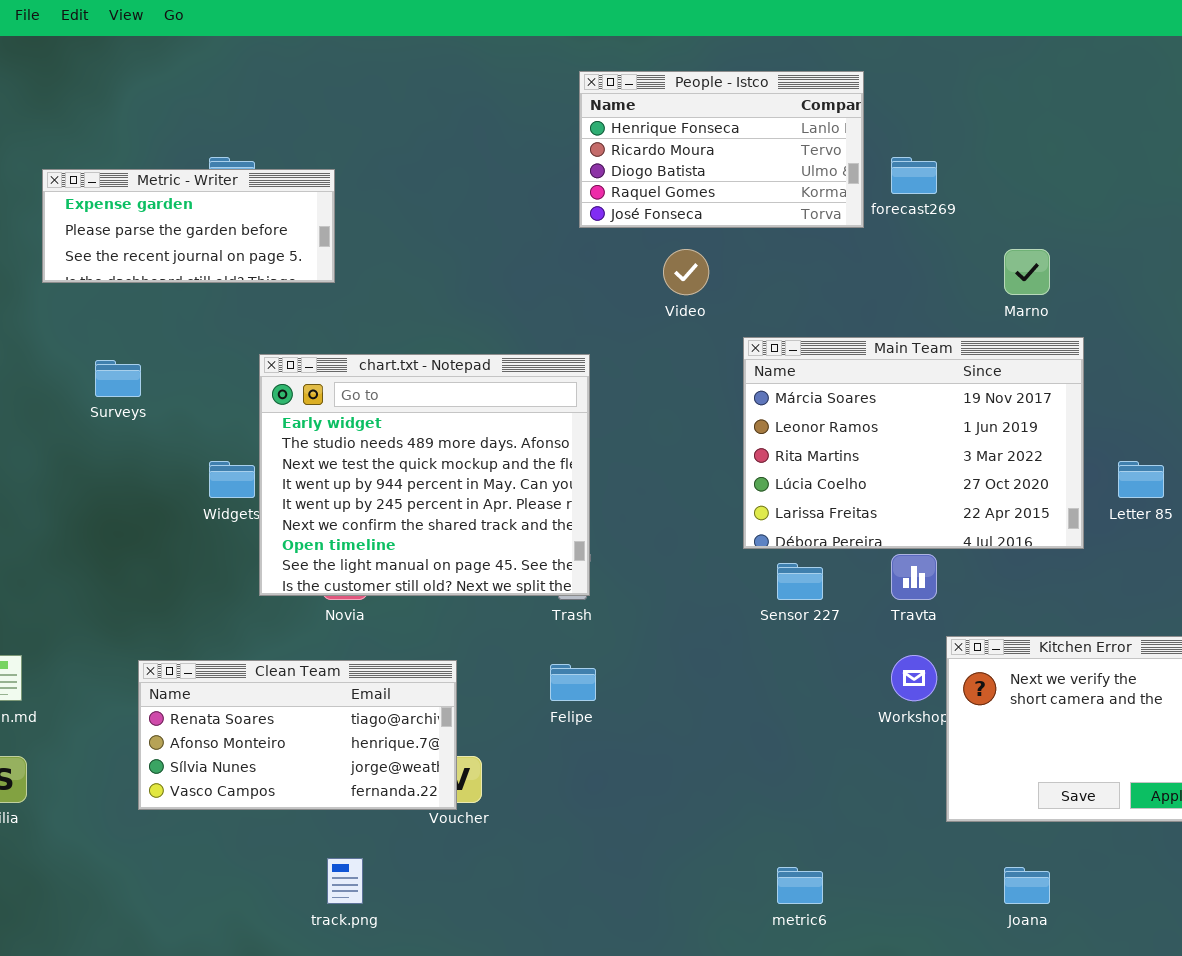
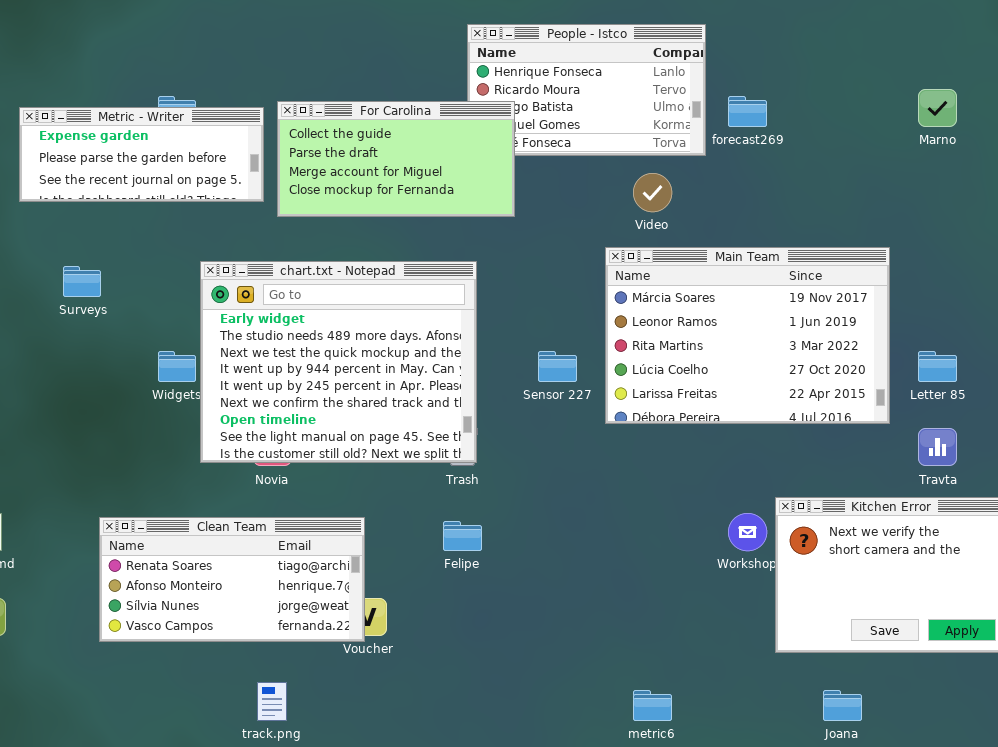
For Carolina: none -> [277,101,515,217], opened
Video: [663,249,709,295] -> [633,173,672,212], moved
Marno: [1004,249,1050,295] -> [918,89,957,127], moved
Travta: [891,554,937,600] -> [918,428,957,466], moved
Sensor 227: [777,563,823,600] -> [538,351,577,382], moved

